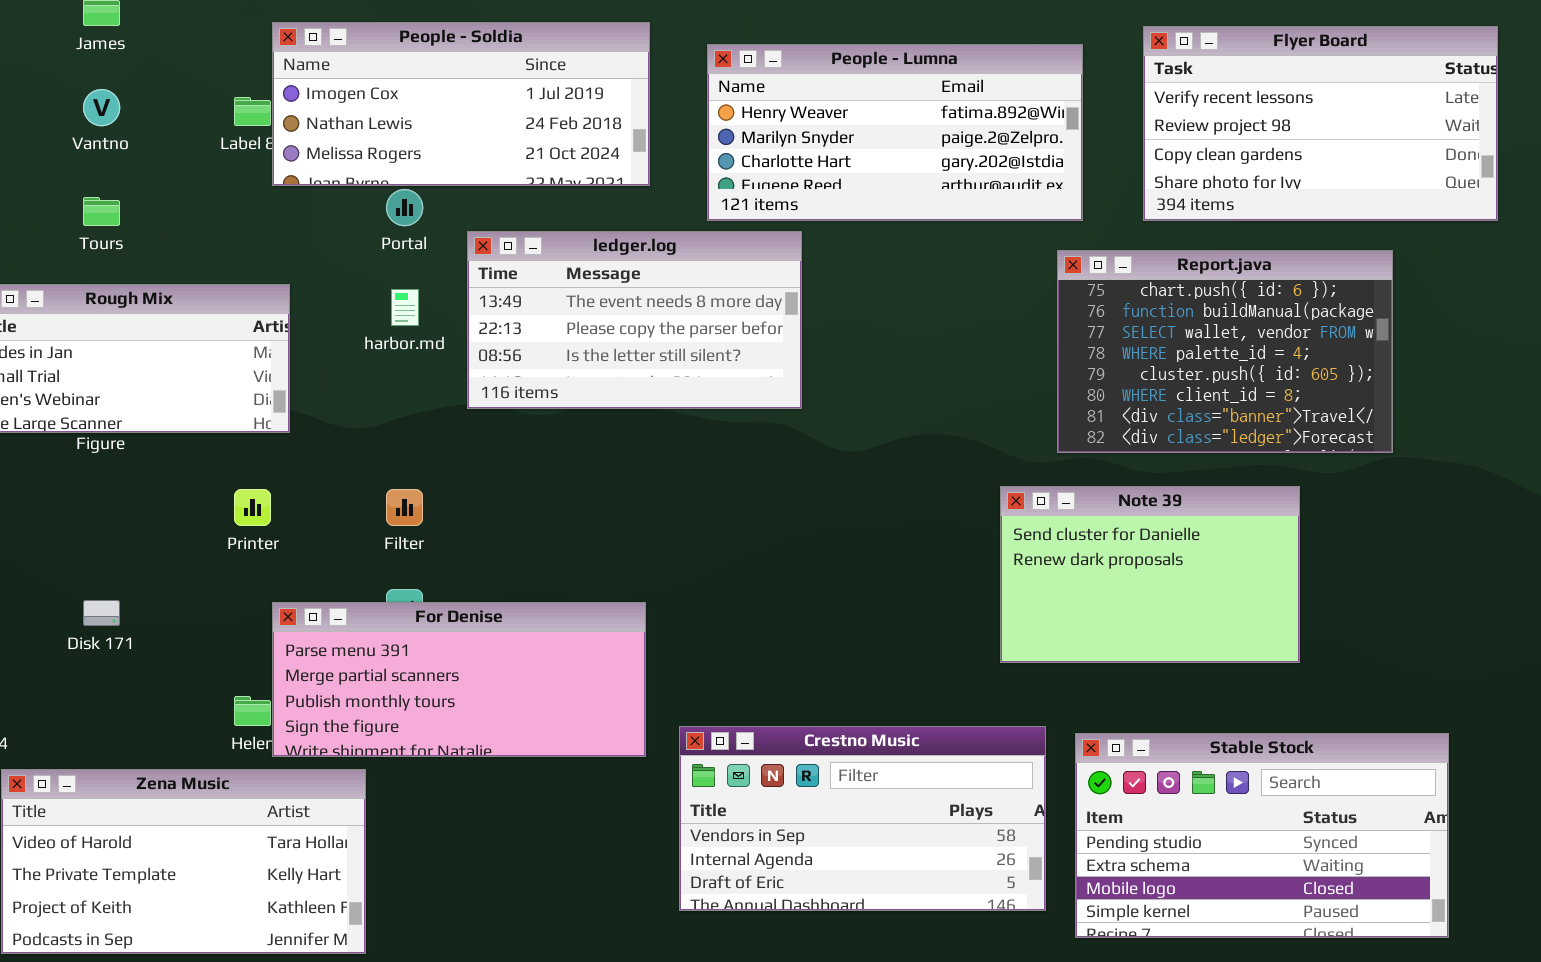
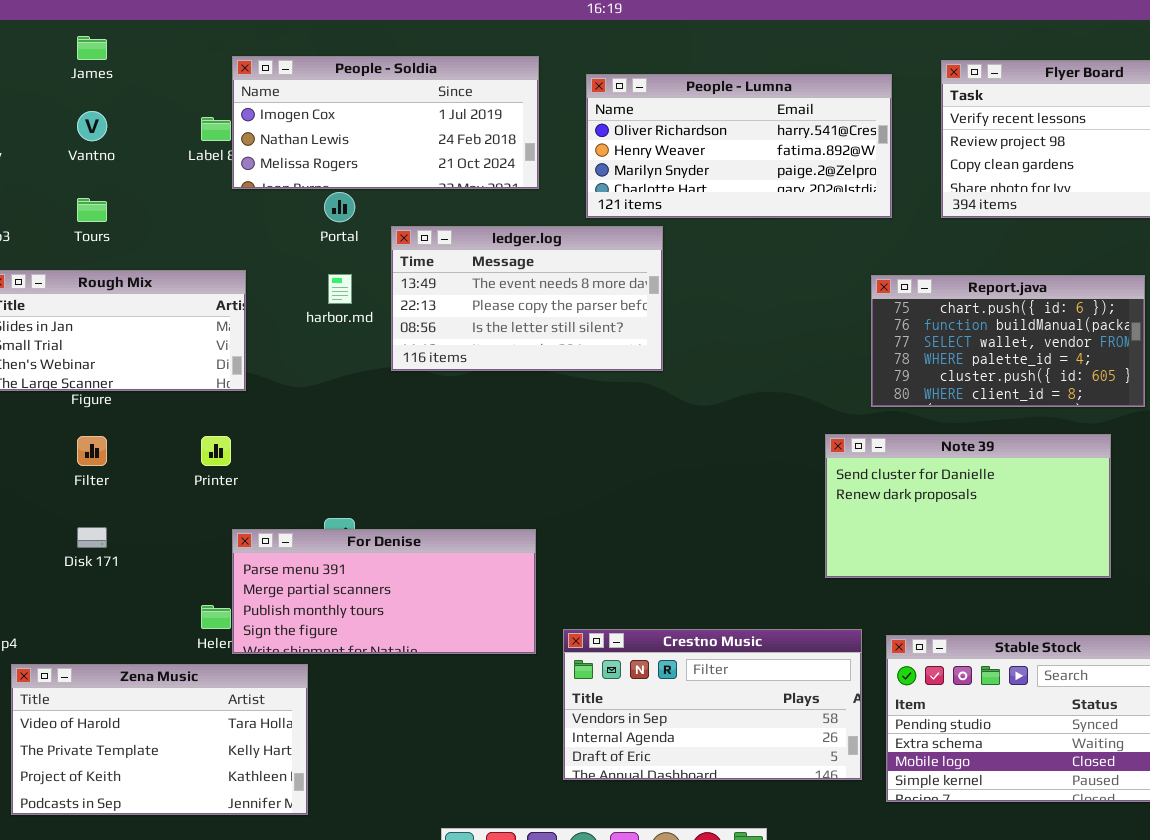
People - Lumna: [707,44,1083,221] -> [586,74,892,218], scrolled up 1 row
Report.java: [1057,250,1393,453] -> [871,275,1145,407], resized
Note 39: [1000,486,1300,663] -> [825,434,1111,578], resized
Filter: [386,489,423,526] -> [77,436,107,466], moved

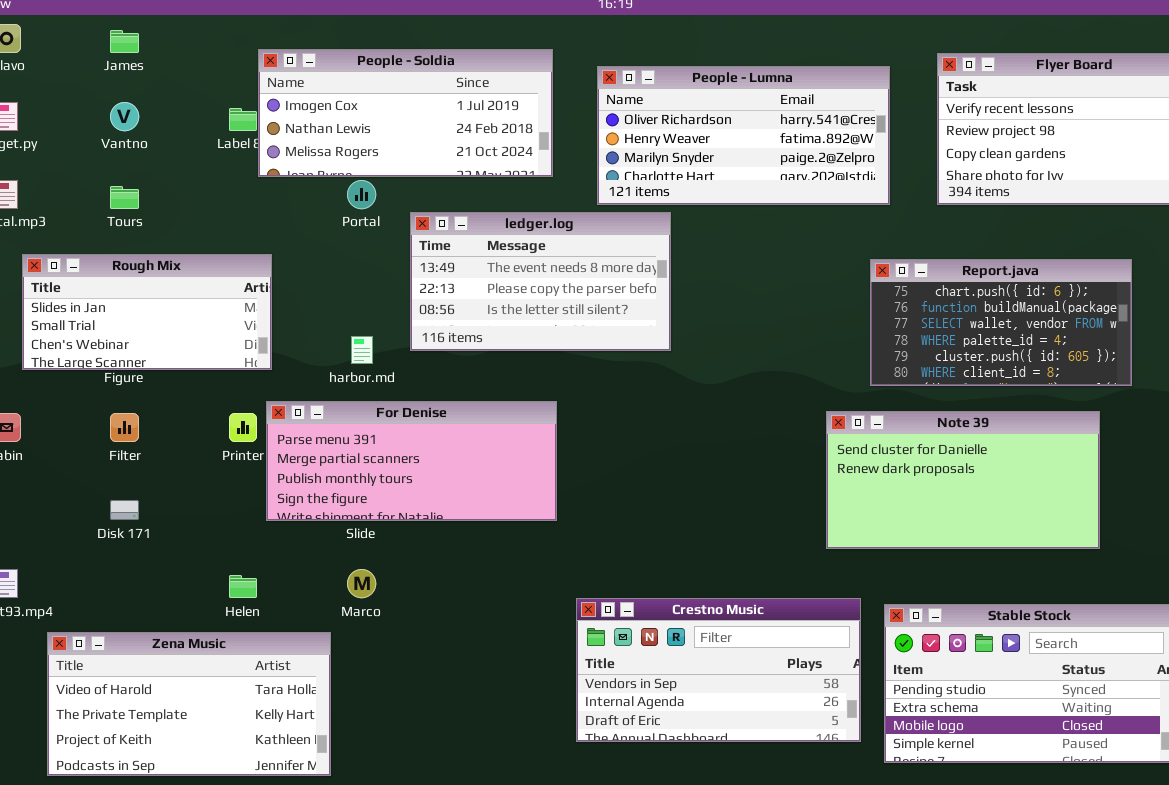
harbor.md: [328,274,352,304] -> [351,336,373,364], moved
For Denise: [232,529,536,654] -> [266,401,557,521], moved

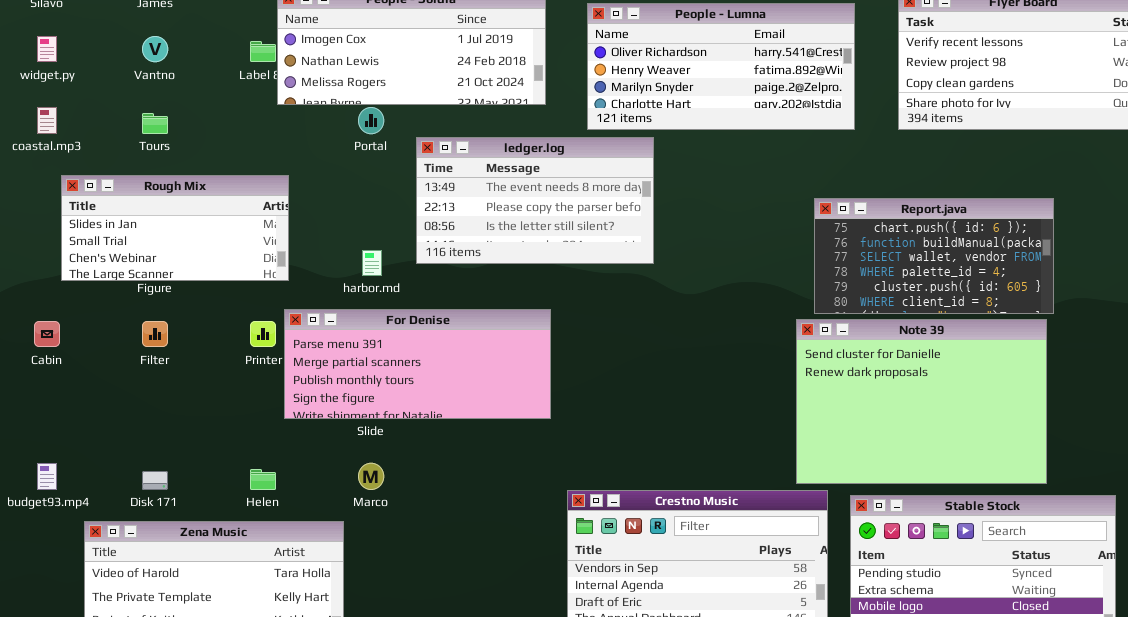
Report.java: [870,259,1132,386] -> [814,198,1054,314], moved
Note 39: [826,411,1100,549] -> [796,319,1047,484], resized
Disk 171: [110,500,139,520] -> [142,471,168,490], moved

